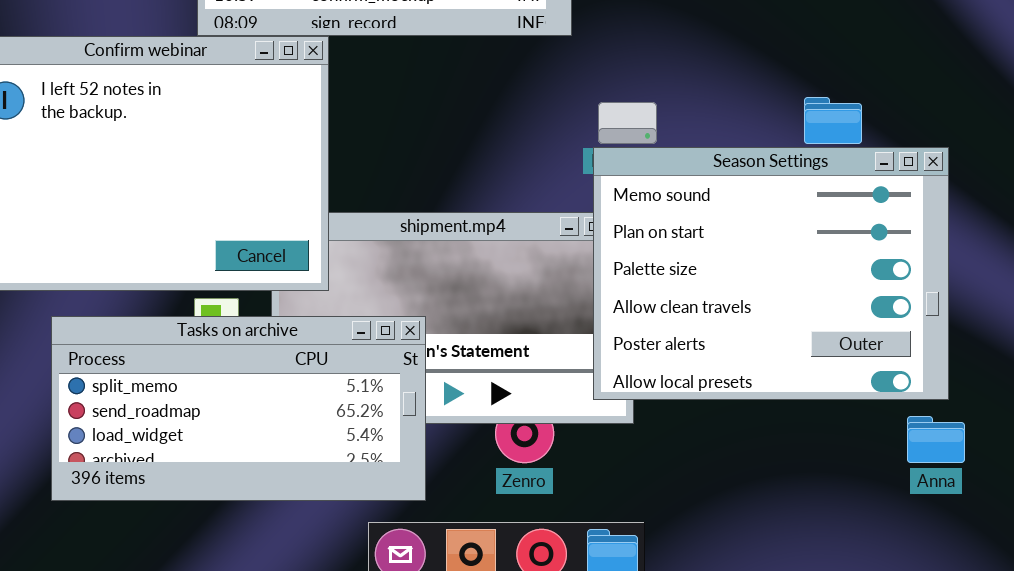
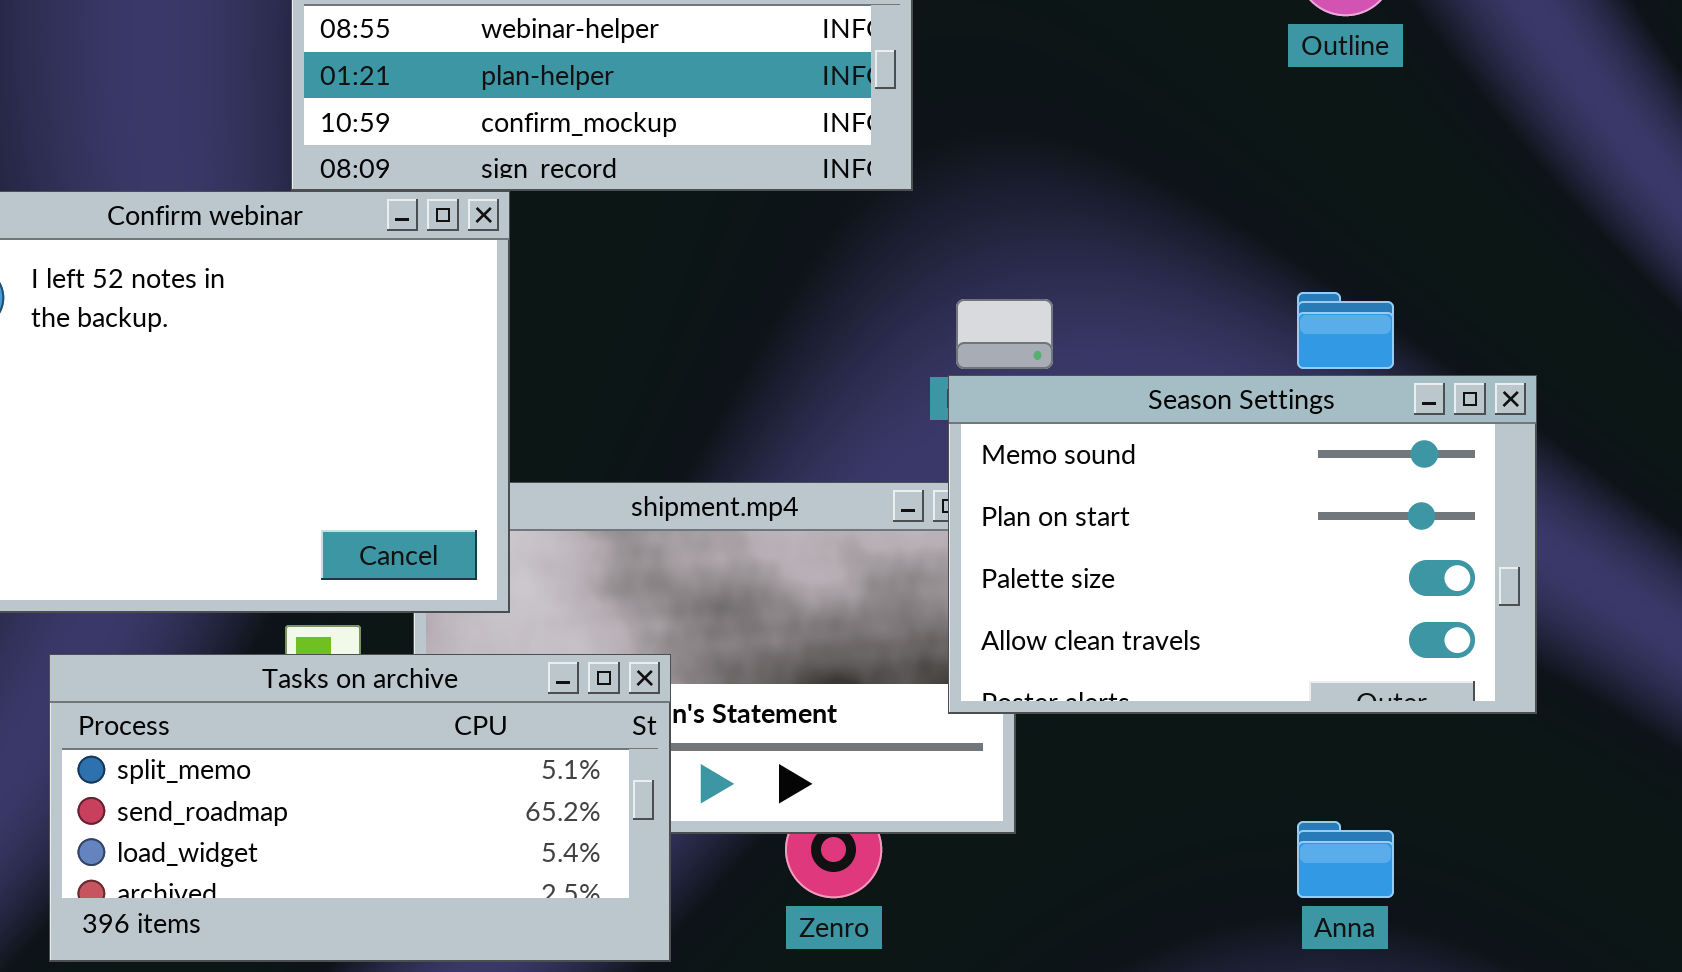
Season Settings: [593,147,949,400] -> [948,375,1537,714], resized
Anna: [907,416,965,463] -> [1297,821,1394,898], moved

